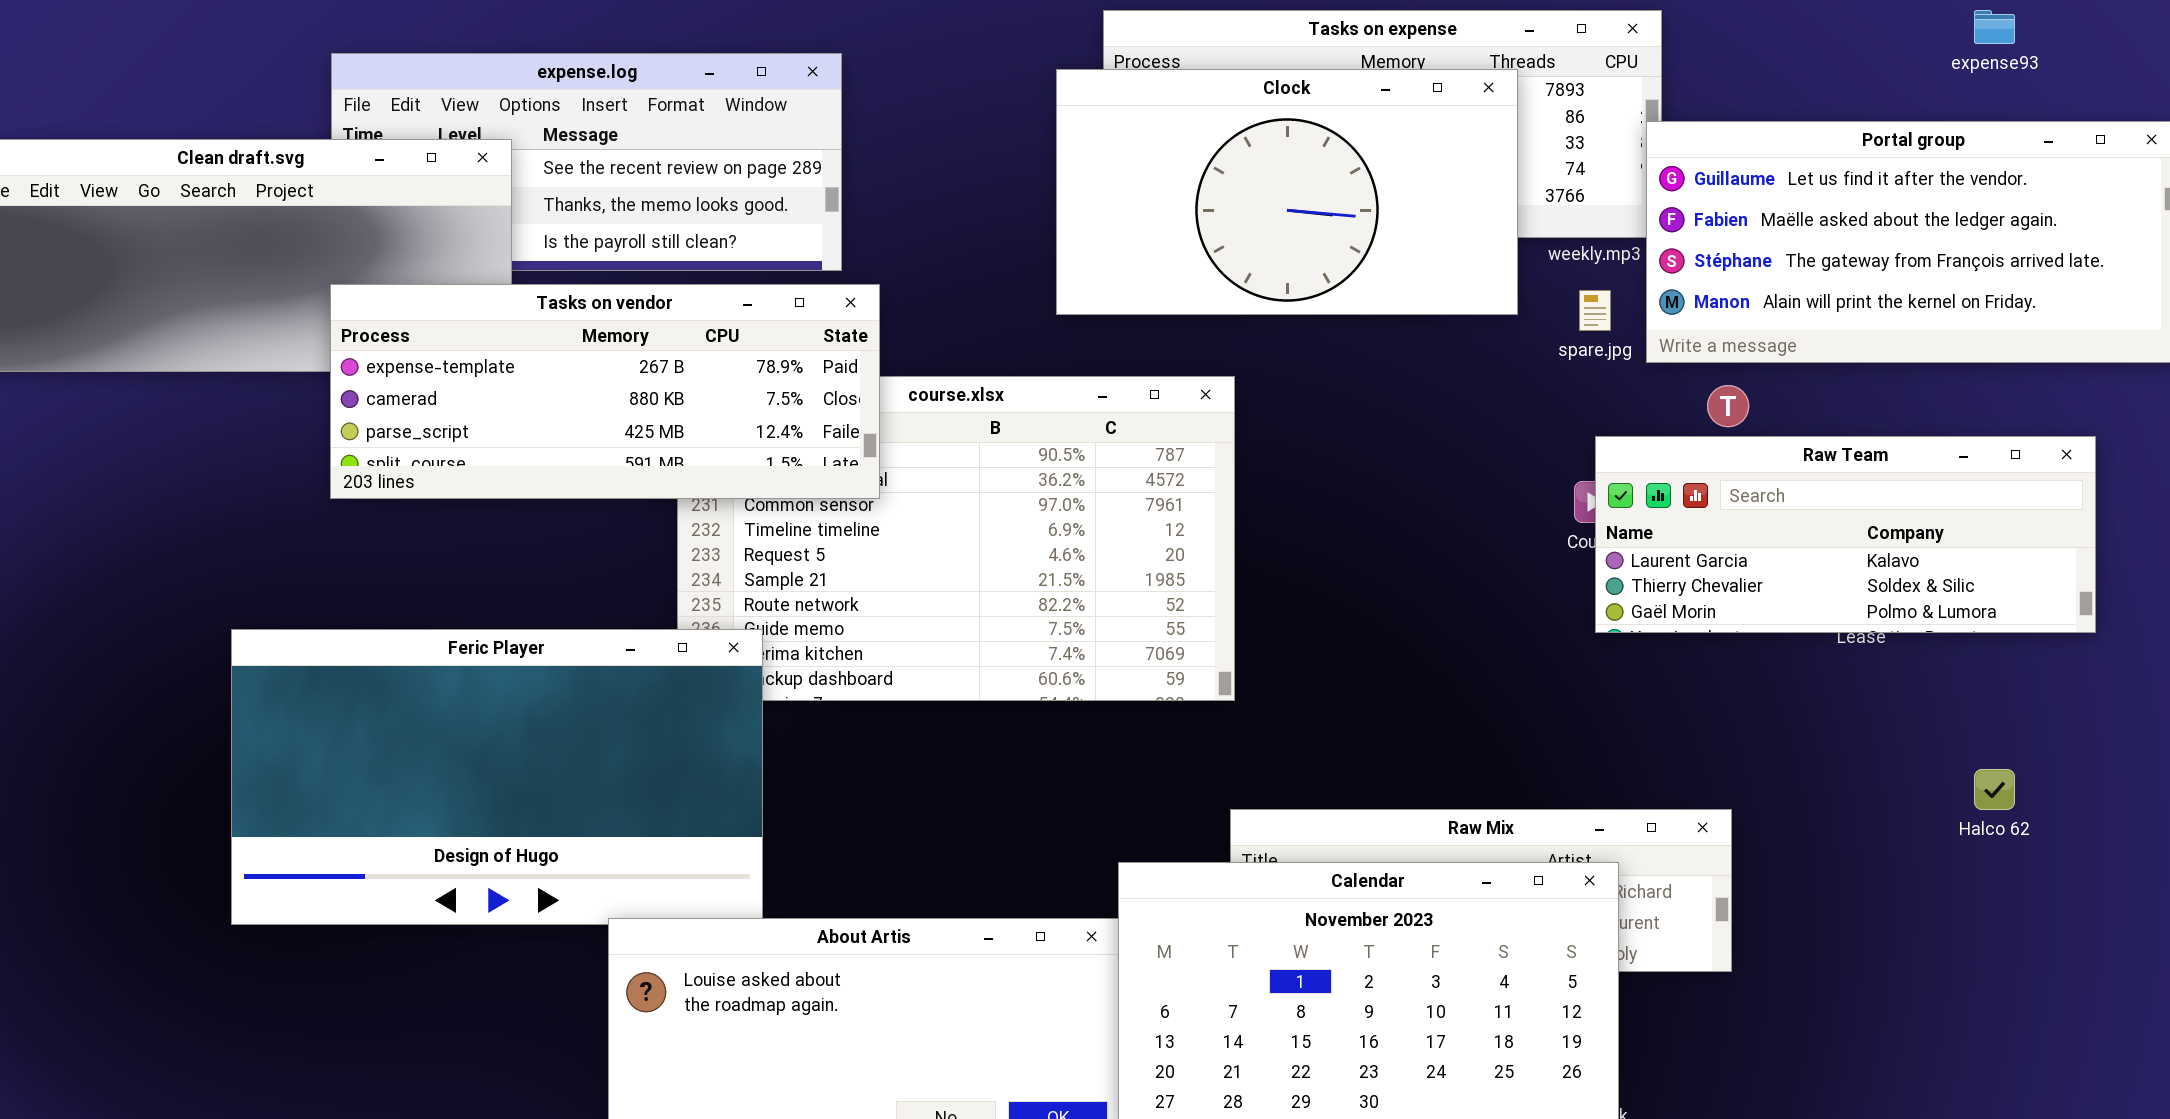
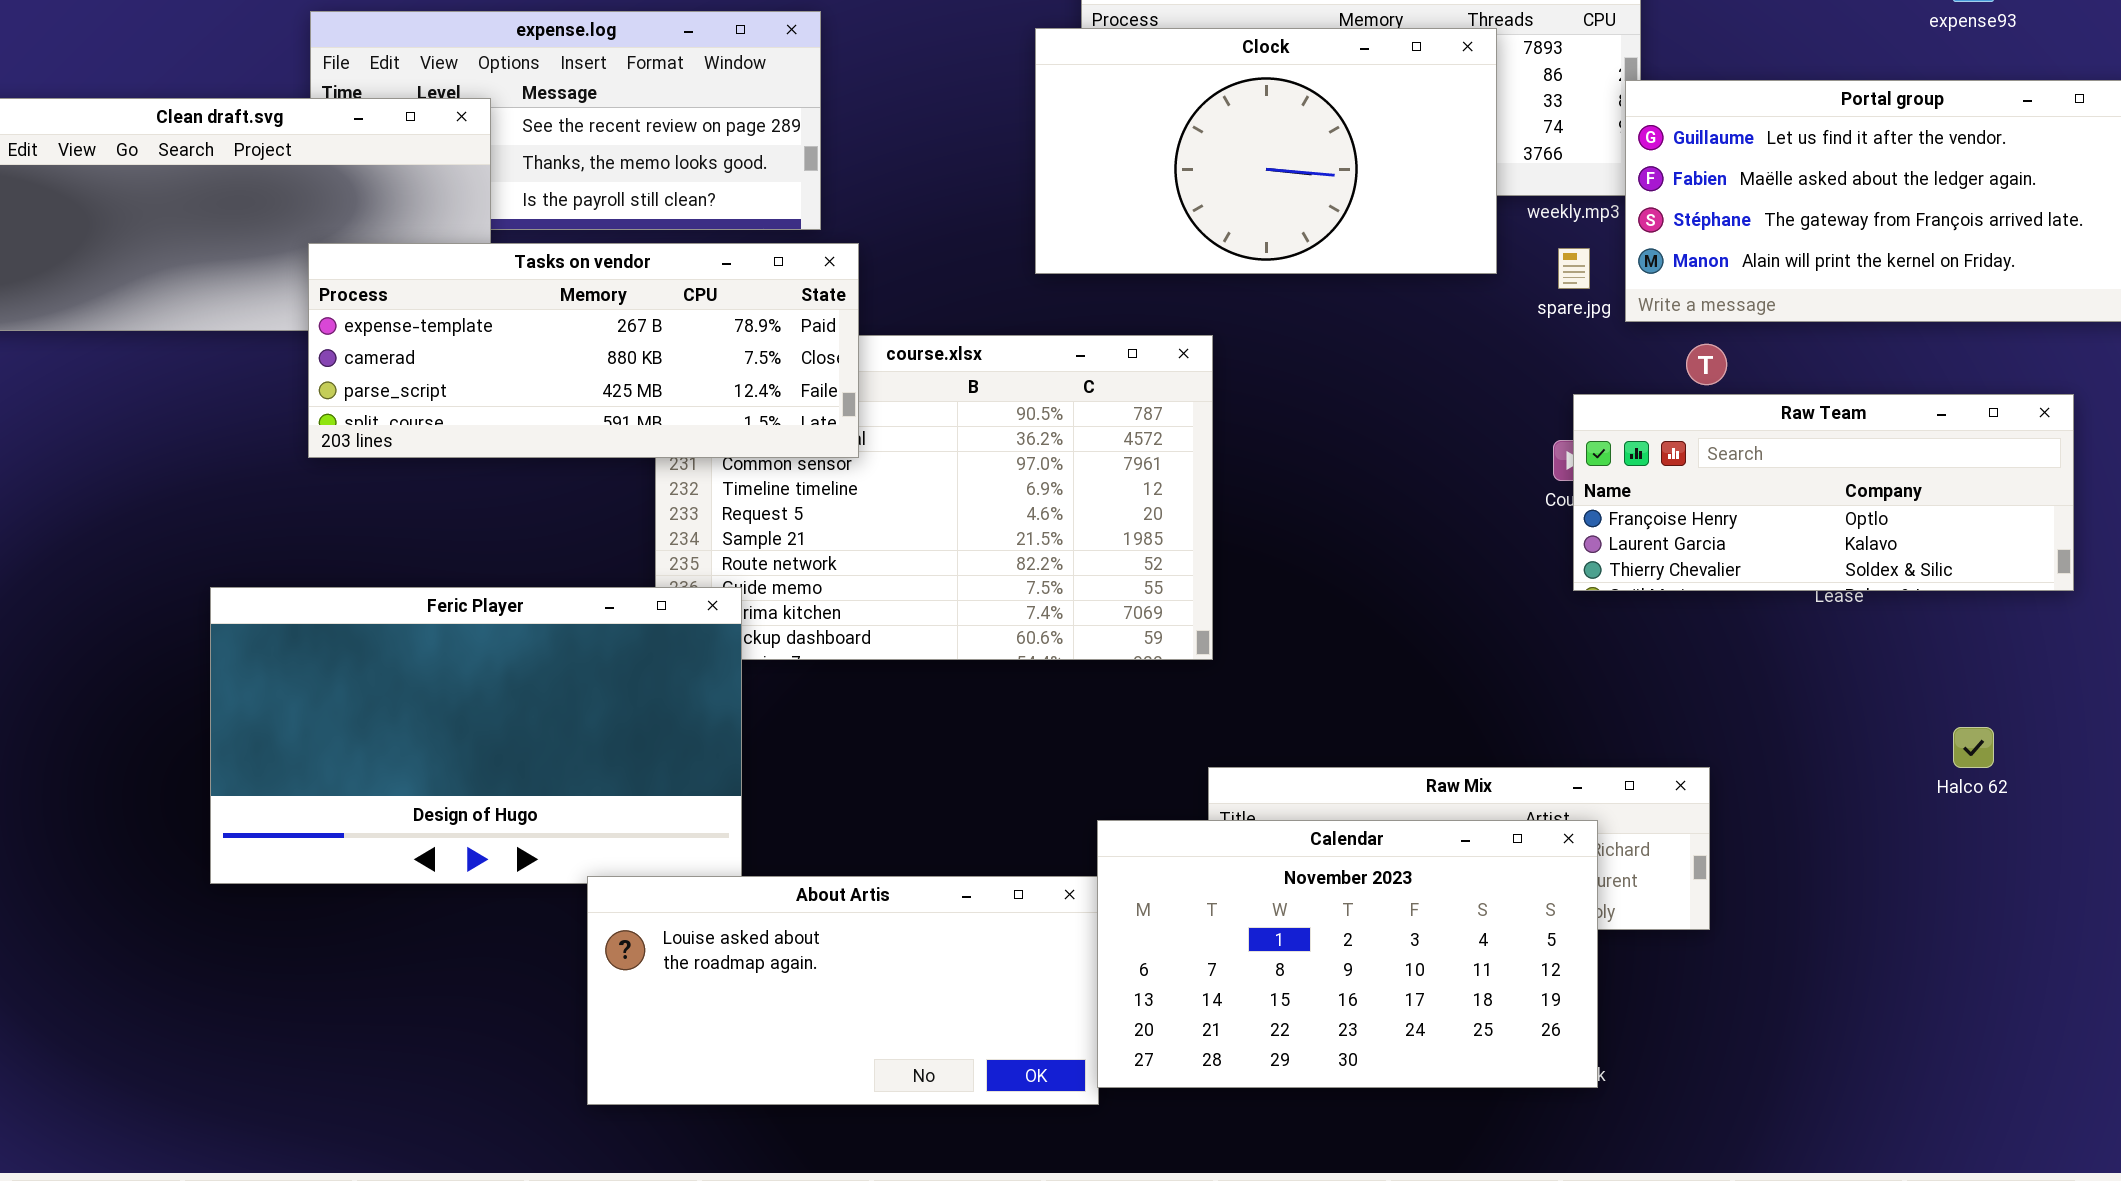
Raw Team: [1595,436,2096,633] -> [1573,394,2074,591], scrolled up 1 row

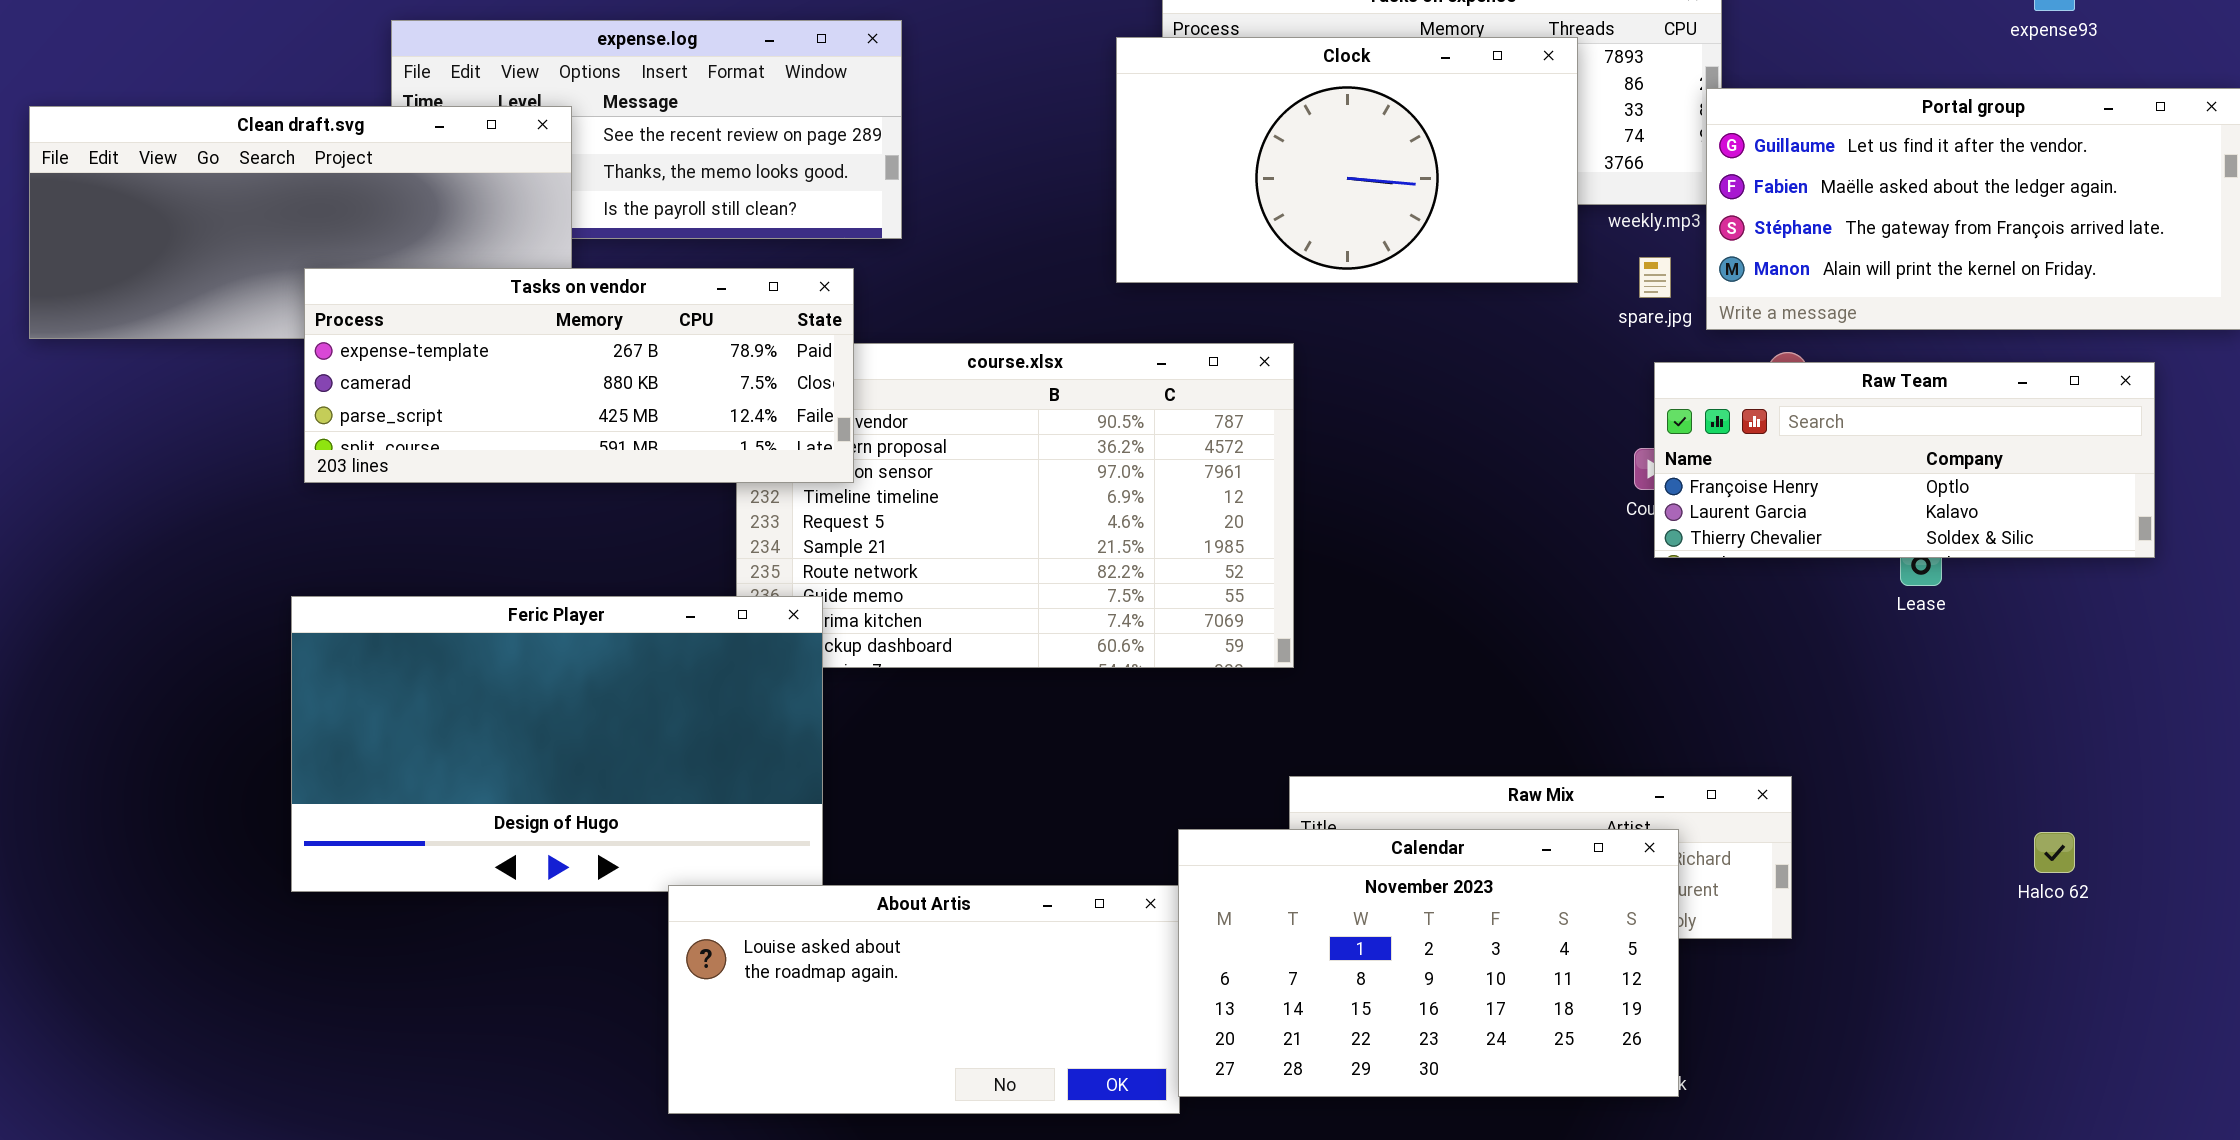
Tasks on vendor: [308,243,859,458] -> [304,268,854,483], moved
Raw Team: [1573,394,2074,591] -> [1654,362,2155,558], moved
Halco 62: [1953,727,1994,768] -> [2034,832,2075,873], moved

